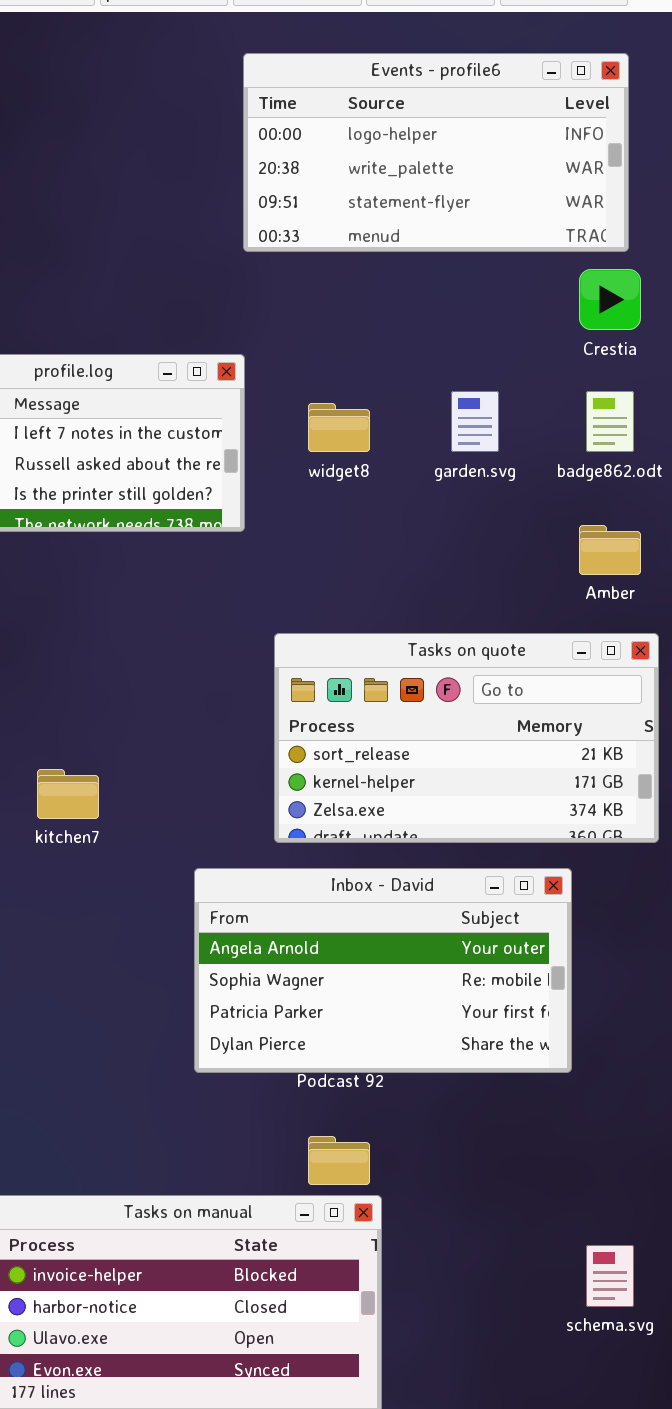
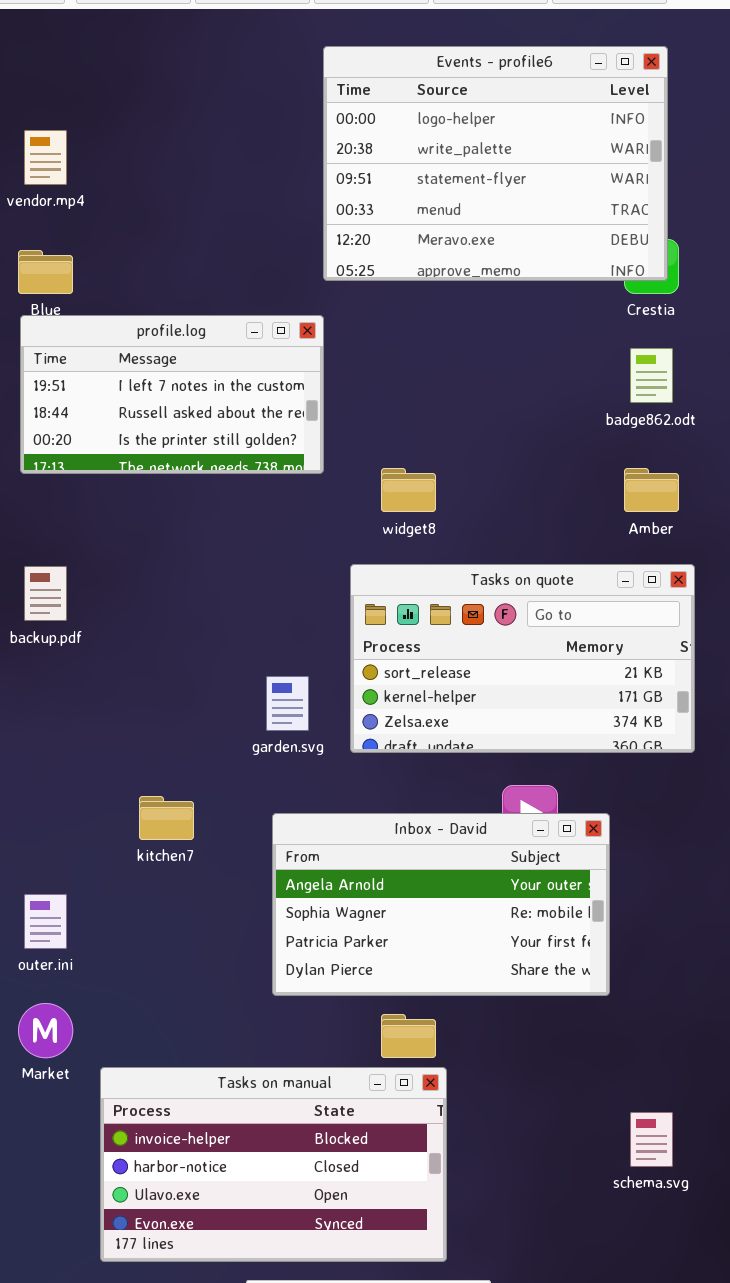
Events - profile6: [243,53,629,252] -> [323,46,668,281], resized
garden.svg: [451,391,499,452] -> [266,676,309,731], moved
widget8: [308,403,370,452] -> [381,468,436,512], moved
kitchen7: [37,769,99,819] -> [139,796,194,840], moved
Inbox - David: [194,868,572,1073] -> [272,813,610,996], moved

